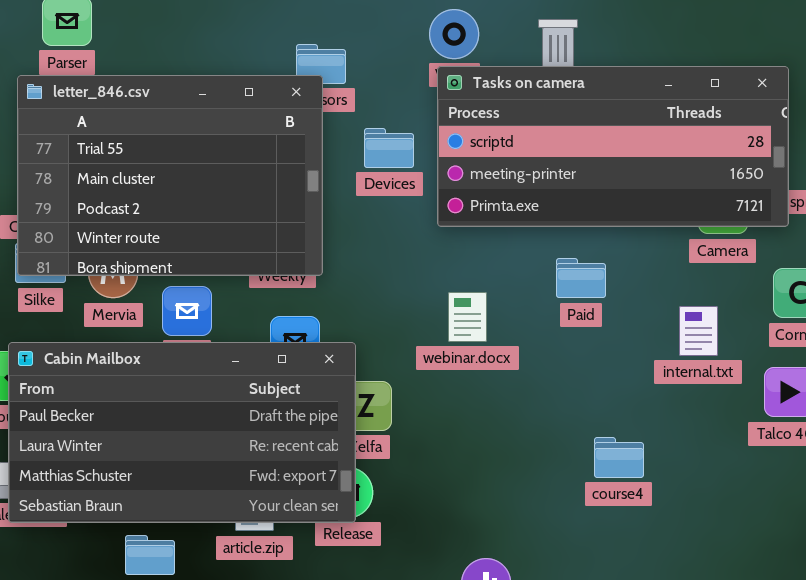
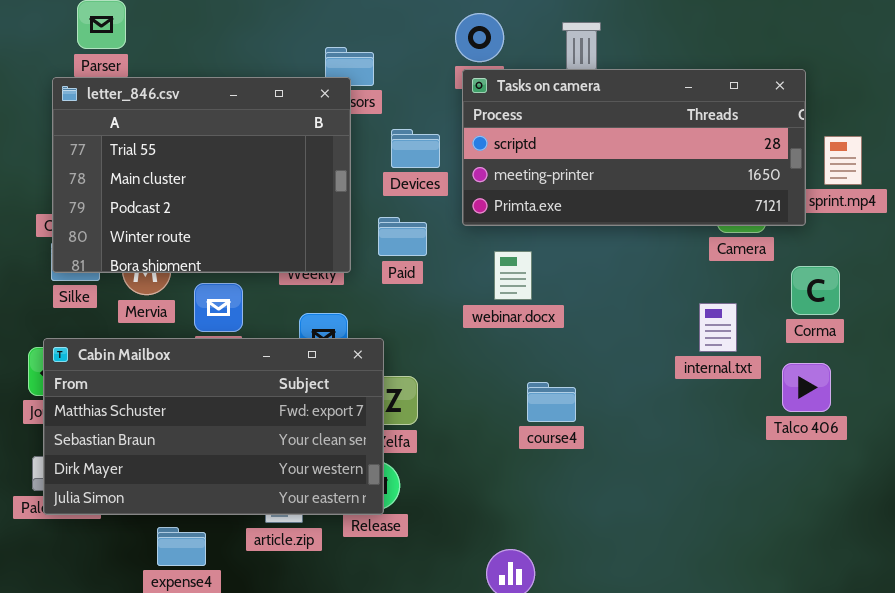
Paid: [556,258,606,298] -> [378,217,427,256], moved
webinar.docx: [448,292,487,342] -> [494,251,532,300], moved
Cabin Mailbox: [8,342,356,523] -> [43,338,384,515], scrolled down 2 rows
course4: [594,437,644,478] -> [527,382,576,422], moved

